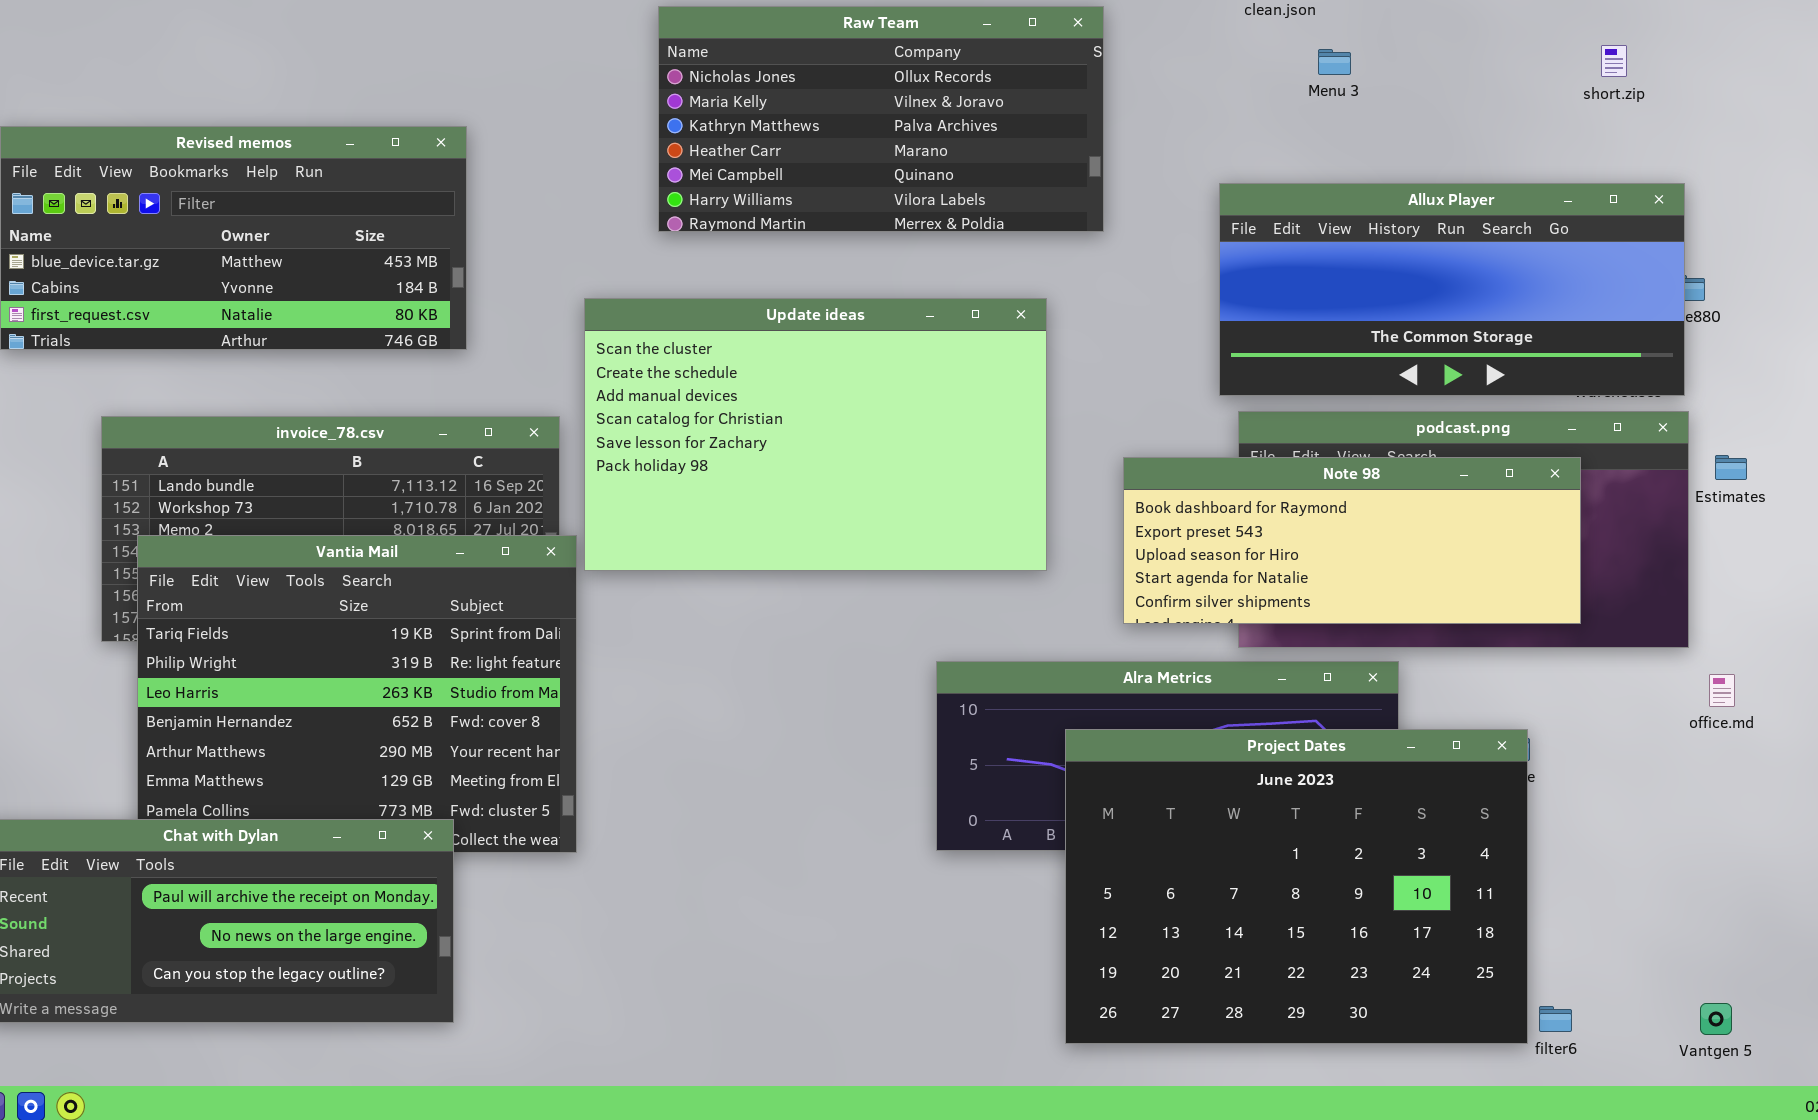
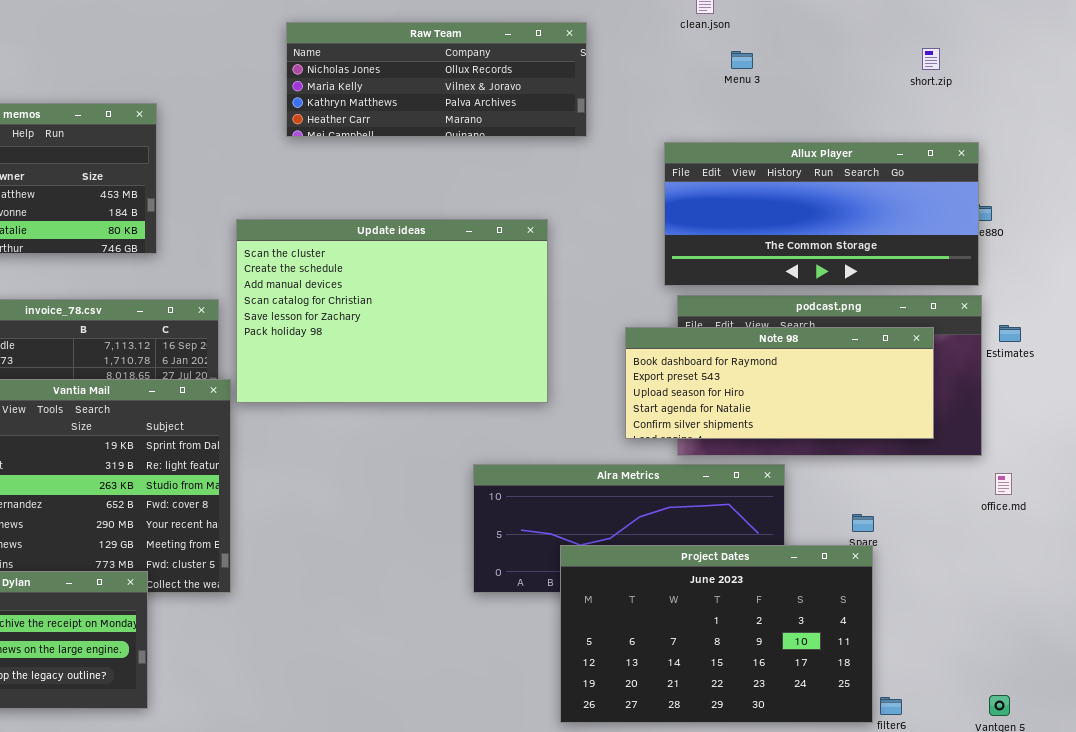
Raw Team: [658,6,1104,232] -> [286,22,587,137], resized
Note 98: [1123,457,1581,624] -> [625,327,934,439], moved
Project Dates: [1065,729,1528,1044] -> [560,545,873,723], resized

